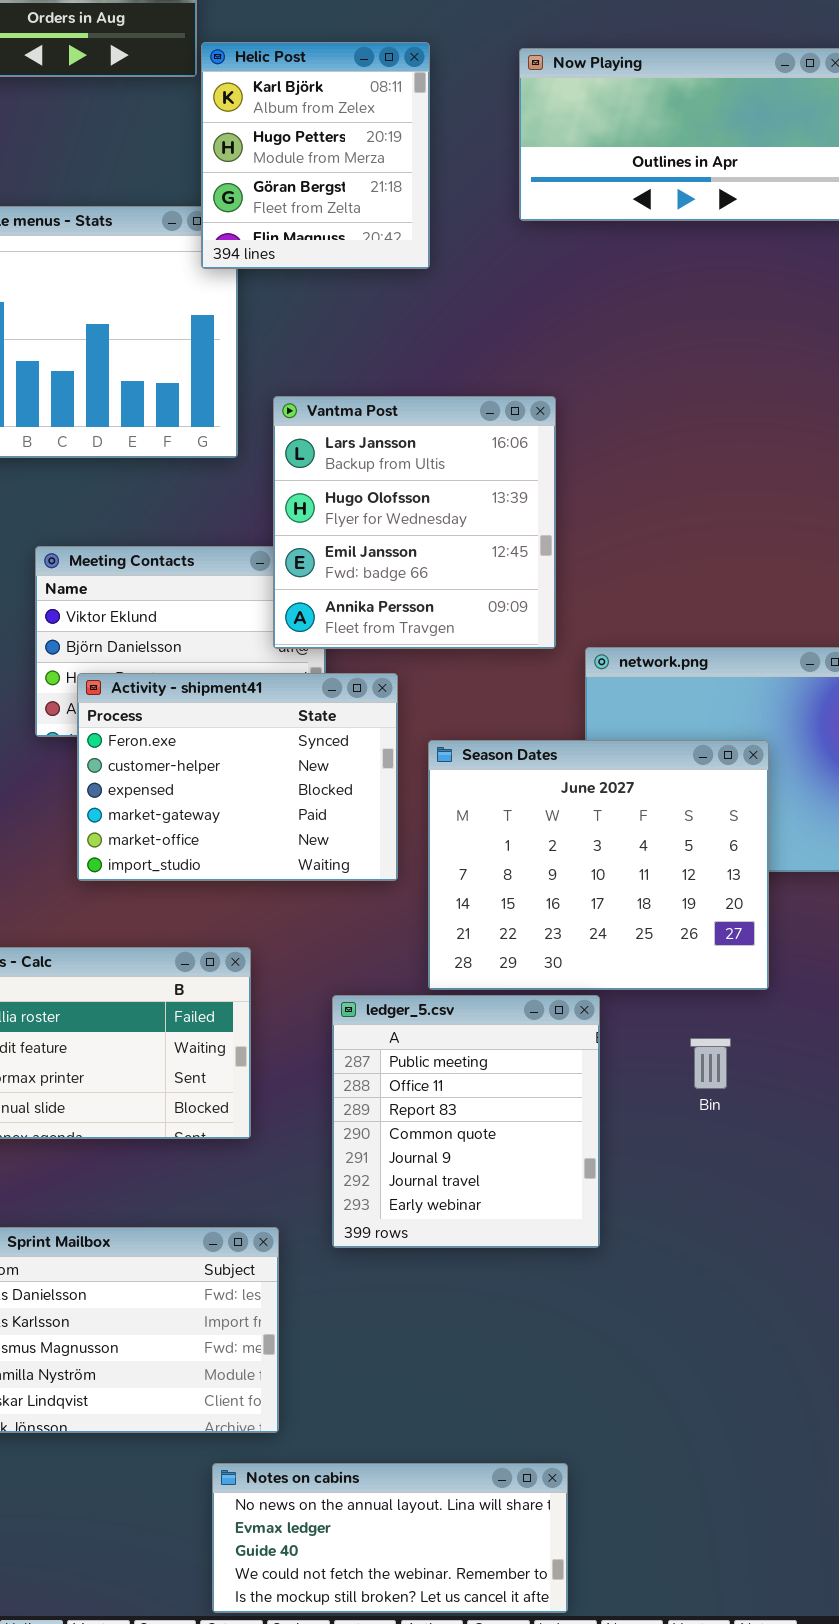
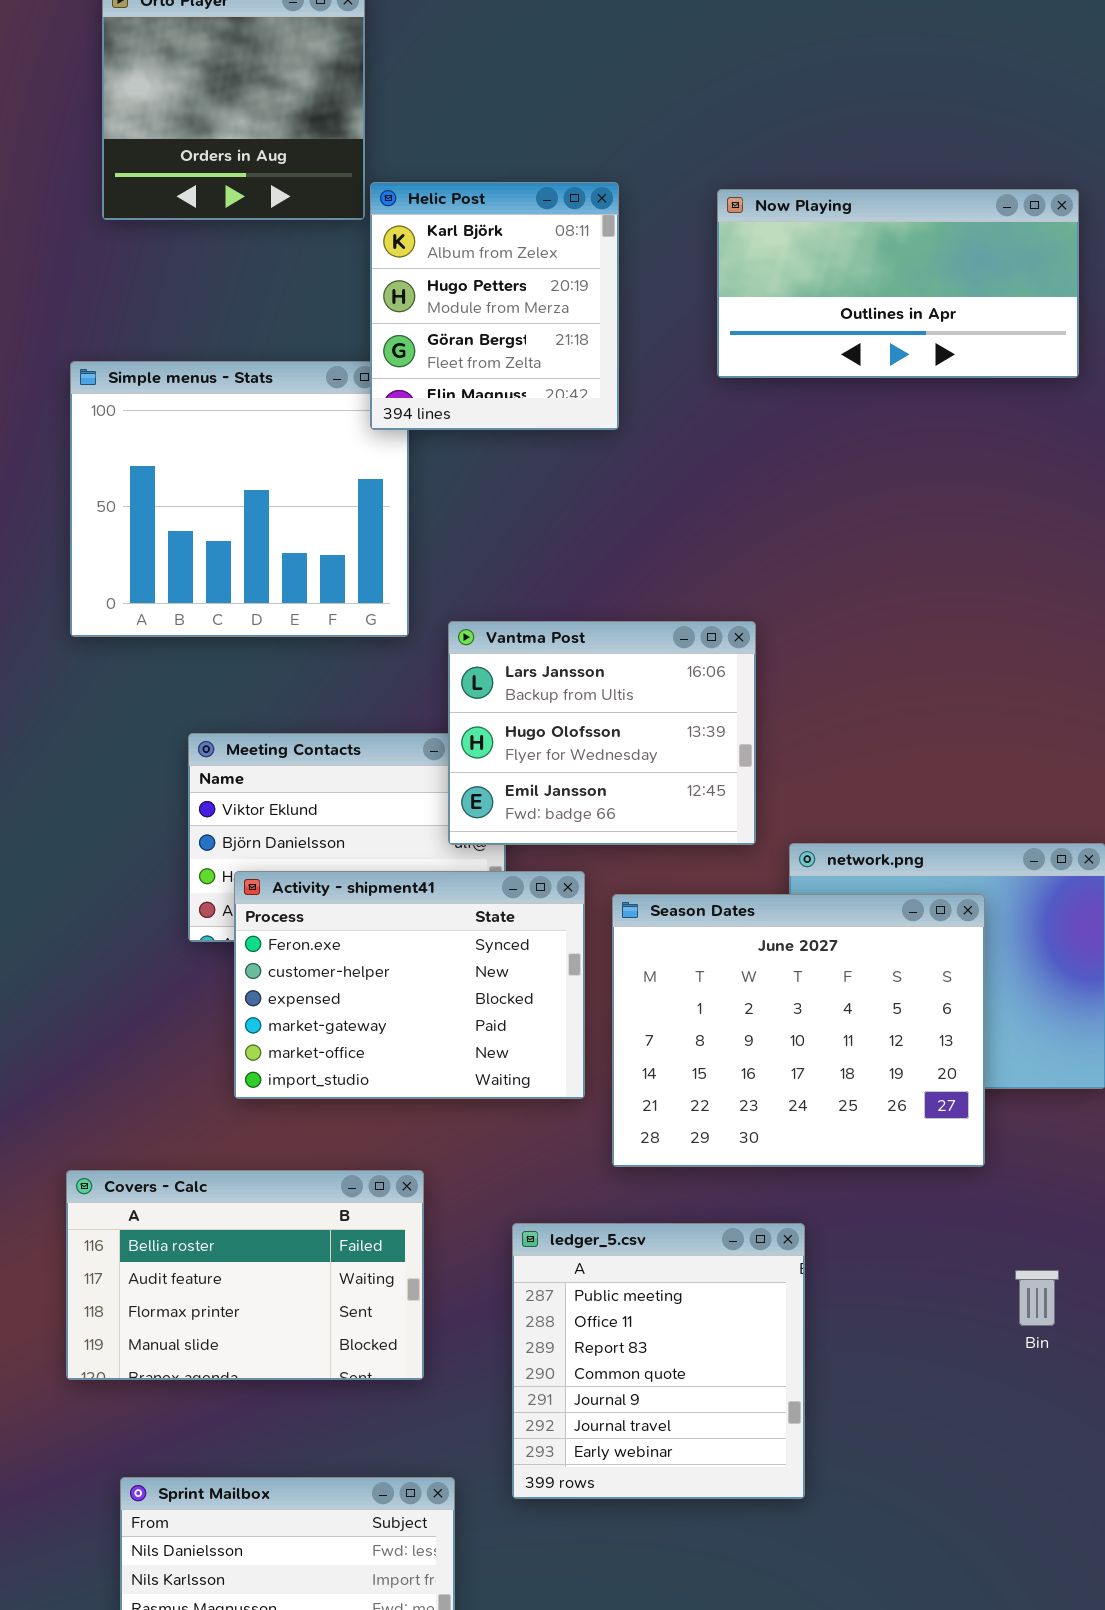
Vantma Post: [273,396,556,649] -> [448,621,756,845], resized
Season Dates: [428,740,769,990] -> [612,894,985,1167], moved
Bin: [690,1038,731,1089] -> [1015,1270,1059,1326], moved

